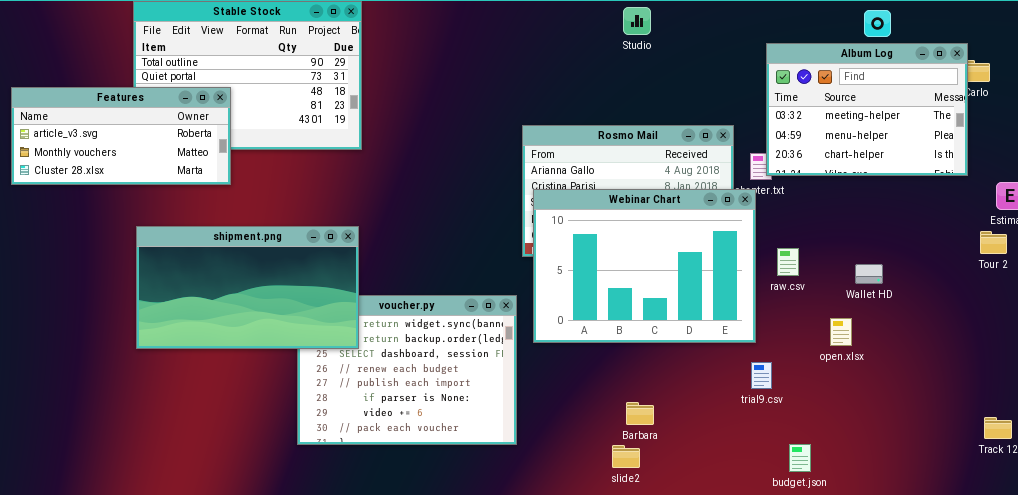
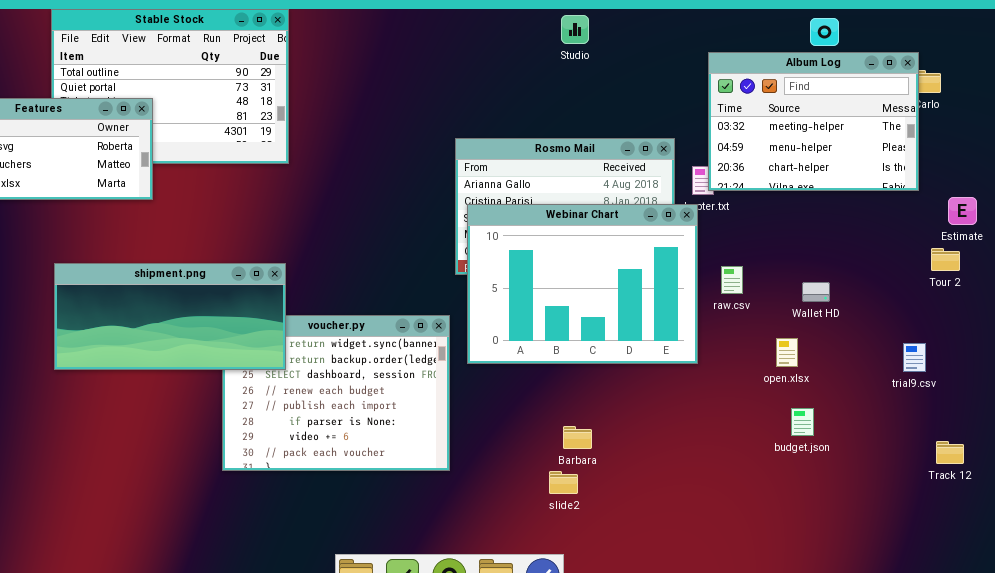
shipment.png: [136,226,359,349] -> [54,263,286,370], resized
trial9.csv: [751,362,772,389] -> [903,343,926,372], moved
budget.json: [789,444,811,472] -> [791,408,814,436], moved

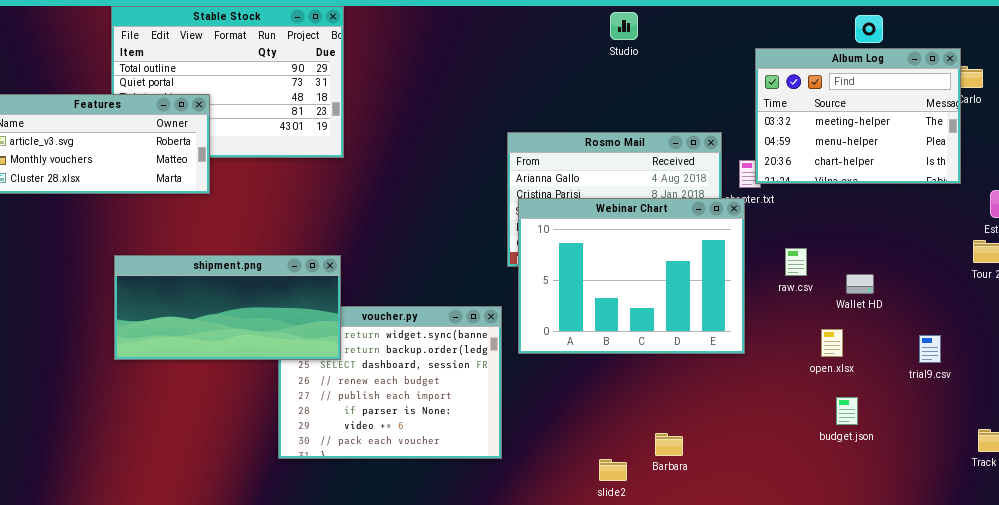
raw.csv: [721,266,743,294] -> [785,248,807,276], moved
trial9.csv: [903,343,926,372] -> [919,335,941,363], moved
Barbara: [563,426,592,449] -> [655,433,683,456], moved

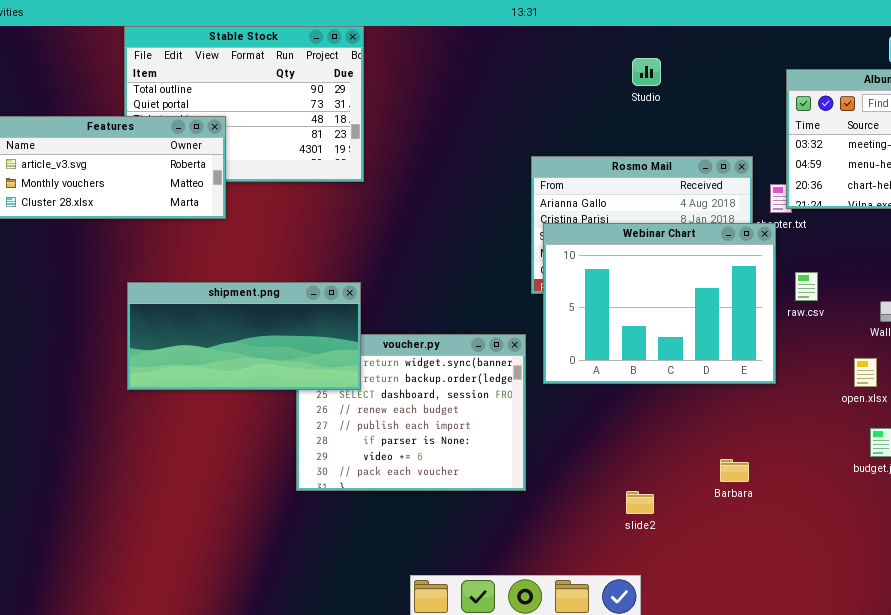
Studio: [610,12,638,40] -> [632,58,661,86], moved
raw.csv: [785,248,807,276] -> [795,272,818,301], moved
Barbara: [655,433,683,456] -> [720,459,749,482], moved

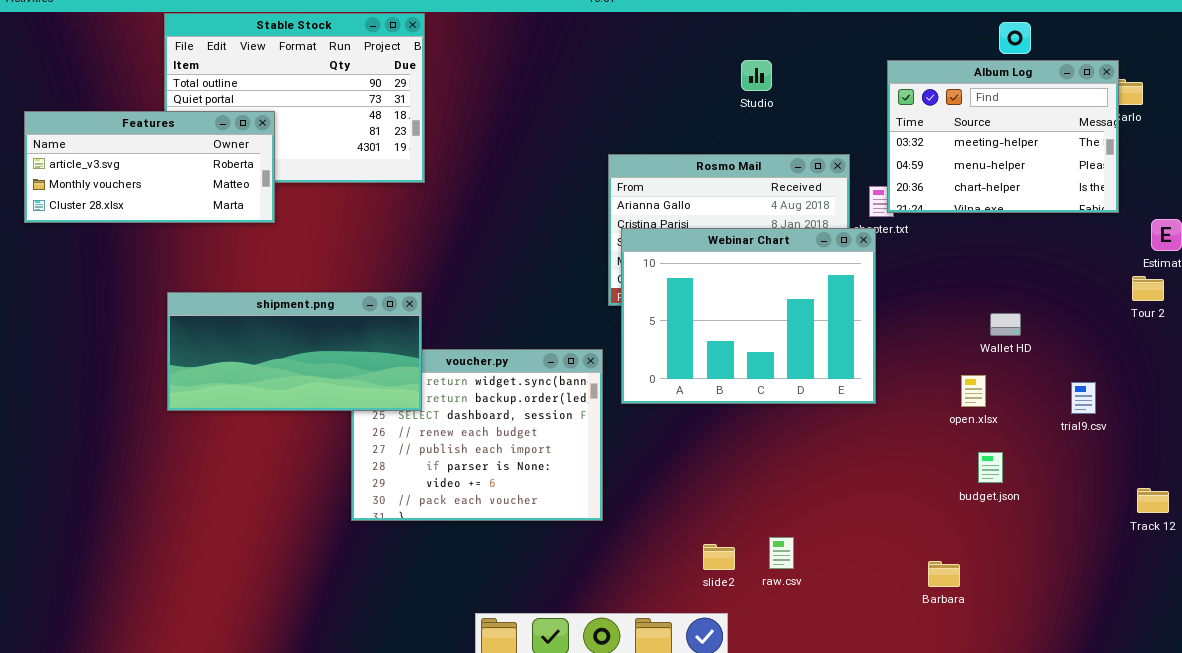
Studio: [632,58,661,86] -> [741,60,772,91], moved
raw.csv: [795,272,818,301] -> [769,537,794,569], moved
Barbara: [720,459,749,482] -> [928,561,960,587], moved
slide2: [626,491,654,514] -> [703,544,735,570], moved

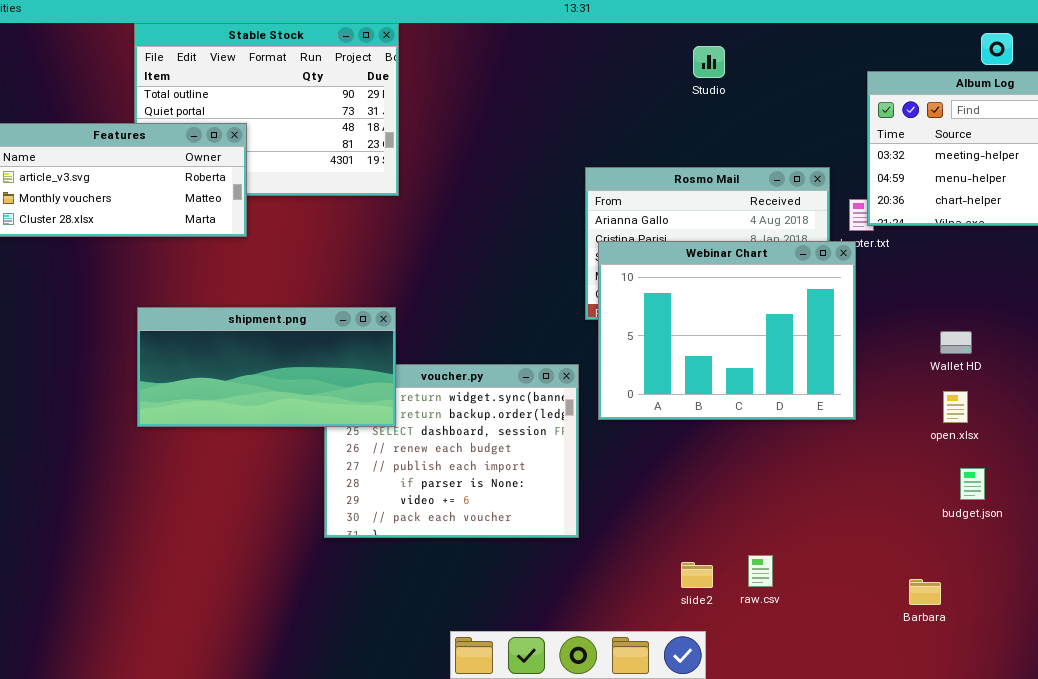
Studio: [741,60,772,91] -> [693,46,725,78], moved
Wallet HD: [990,313,1021,336] -> [940,331,972,354], moved

